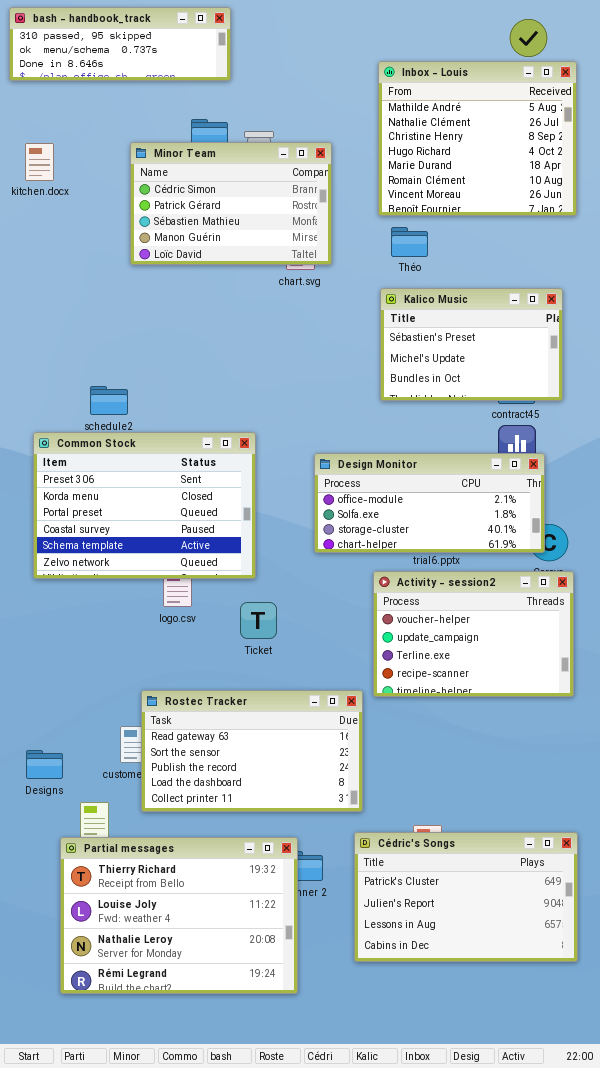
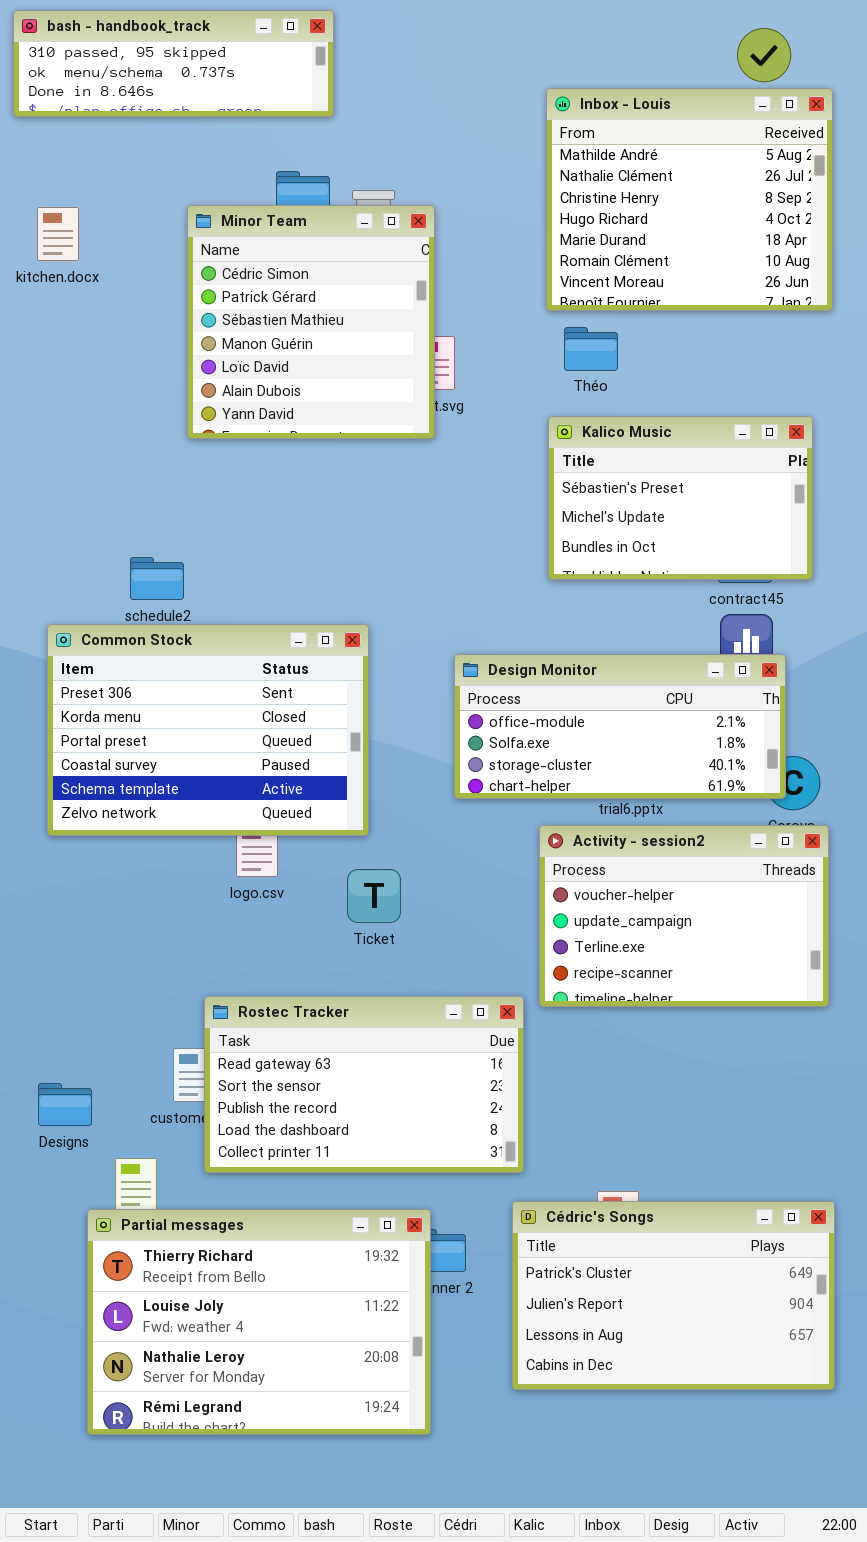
Minor Team: [130,142,332,265] -> [187,205,435,439], resized

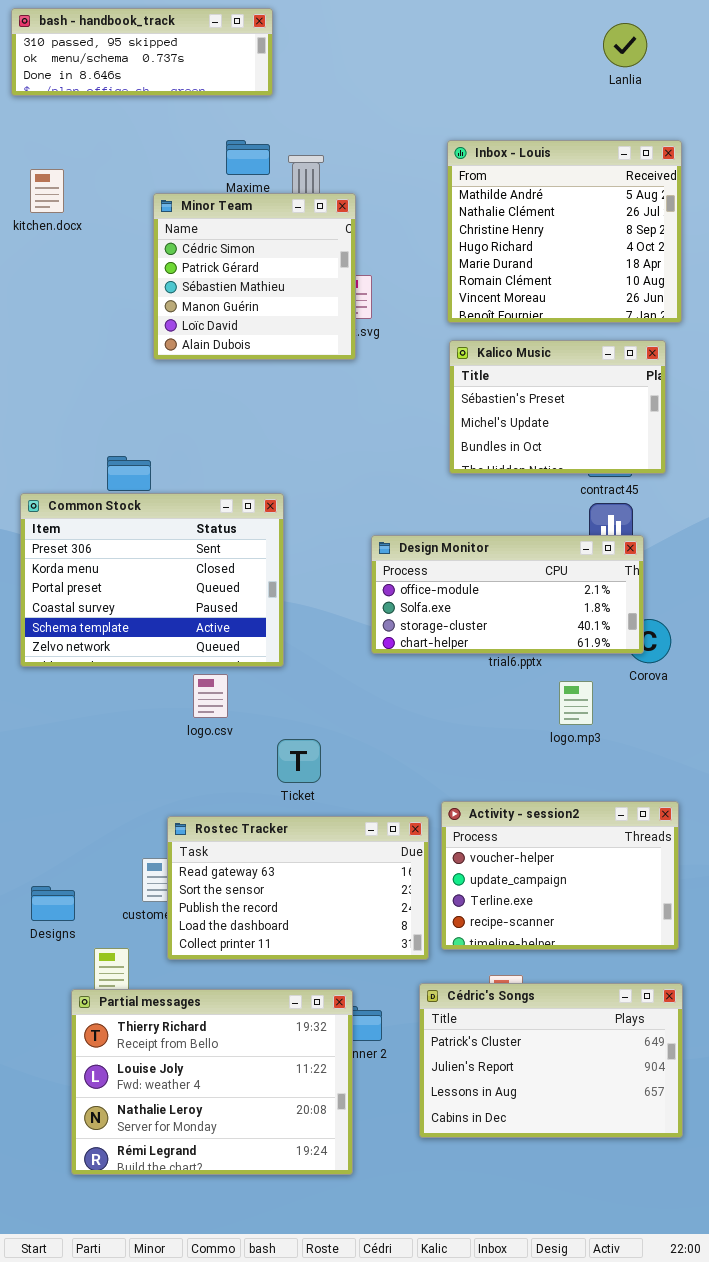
Inbox - Louis: [546,88,833,311] -> [447,140,682,323], moved
Minor Team: [187,205,435,439] -> [153,193,356,360], resized
Common Stock: [47,624,369,836] -> [20,493,284,667], moved
Activity - session2: [539,825,829,1007] -> [441,801,679,950], moved
Ticket: [347,869,401,923] -> [277,739,321,783], moved

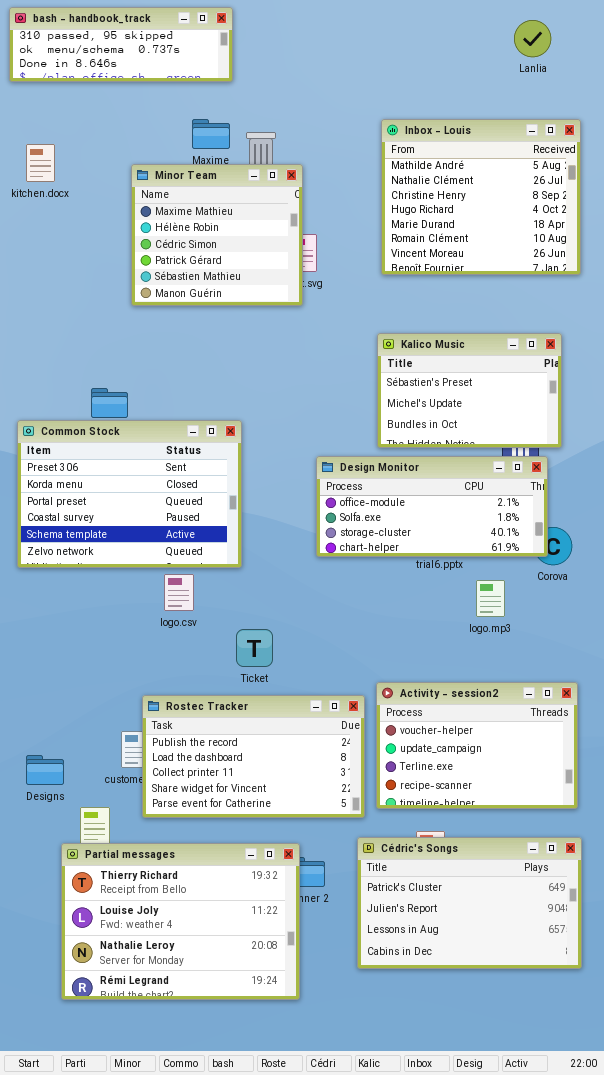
Minor Team: [153,193,356,360] -> [131,164,303,306], scrolled up 2 rows
Kalico Music: [449,340,666,474] -> [377,333,562,448], moved
Rostec Tracker: [167,816,429,960] -> [142,695,365,818], scrolled down 2 rows

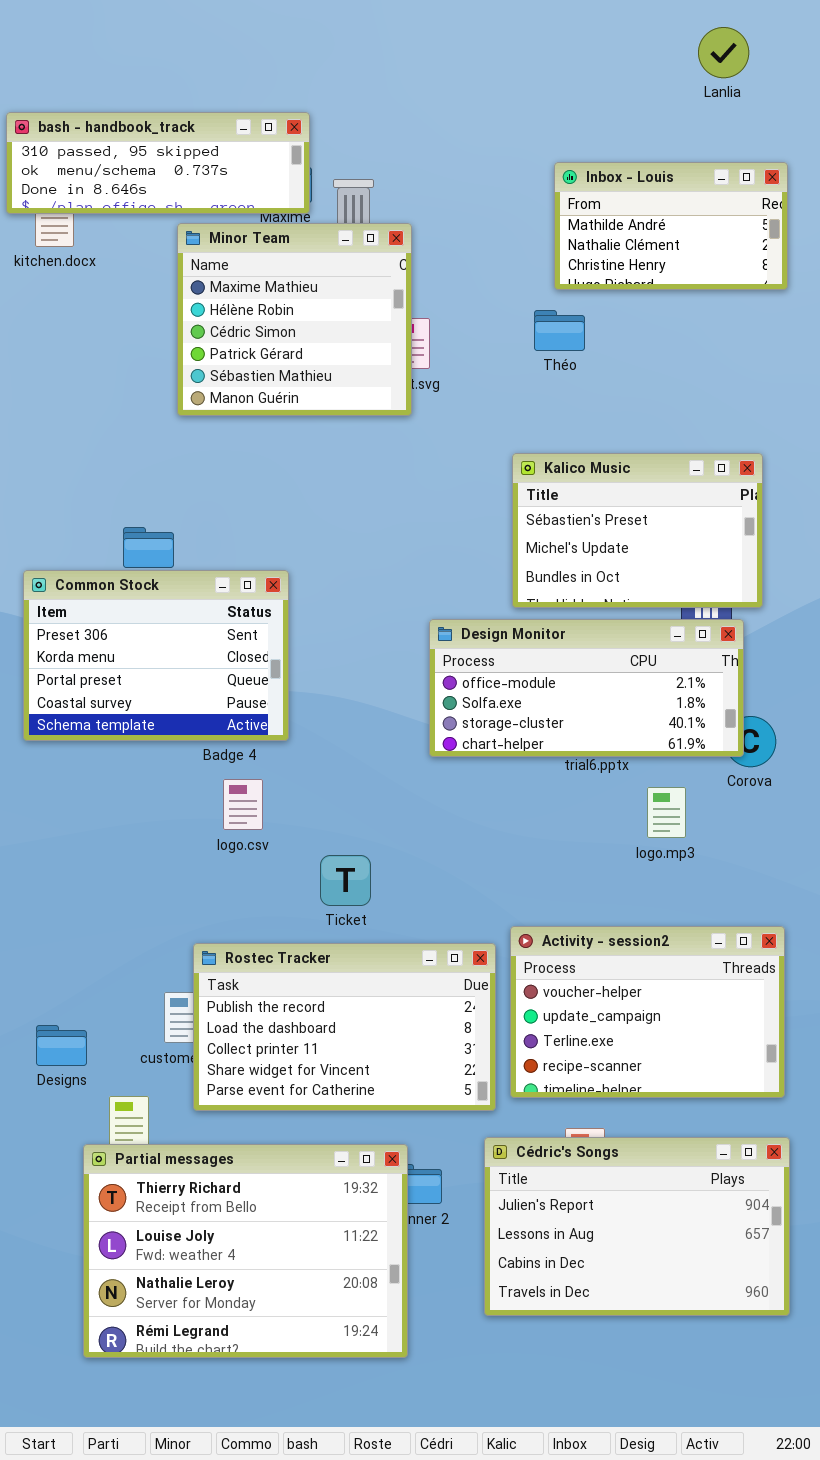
bash - handbook_track: [9,7,233,82] -> [6,112,310,214], moved
Inbox - Louis: [381,119,581,275] -> [554,162,788,290], resized
Common Stock: [17,420,242,568] -> [23,570,289,741], resized
Cédric's Songs: [357,837,582,969] -> [484,1137,790,1316], scrolled down 1 row

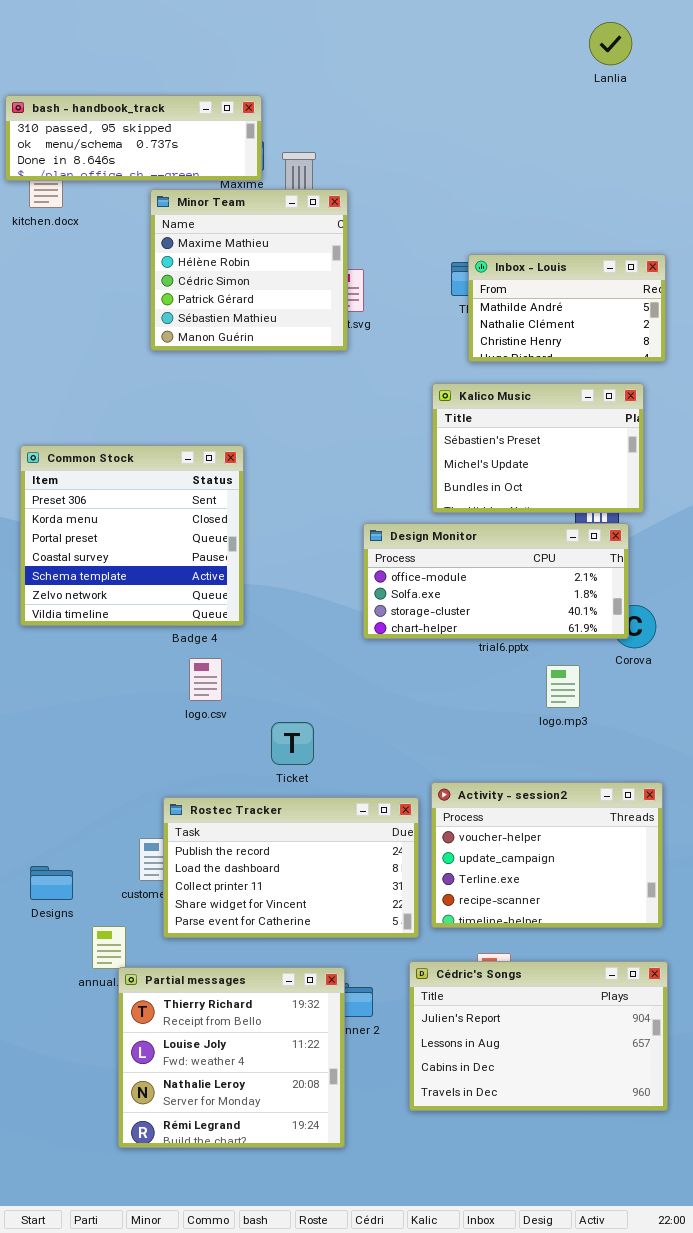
Inbox - Louis: [554,162,788,290] -> [468,254,666,362], moved
Common Stock: [23,570,289,741] -> [20,445,244,626], resized
Partial messages: [83,1144,408,1358] -> [118,967,345,1148], resized

